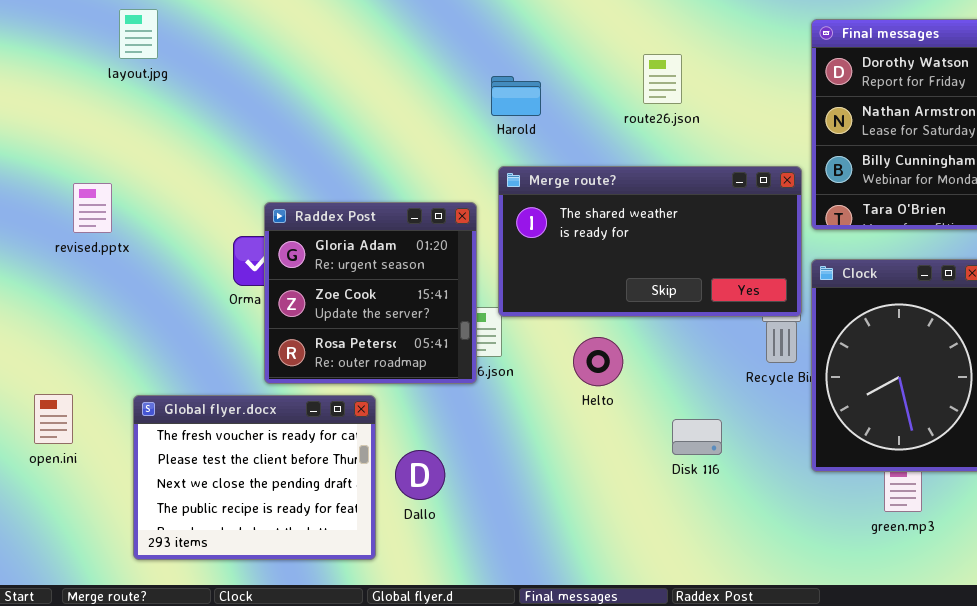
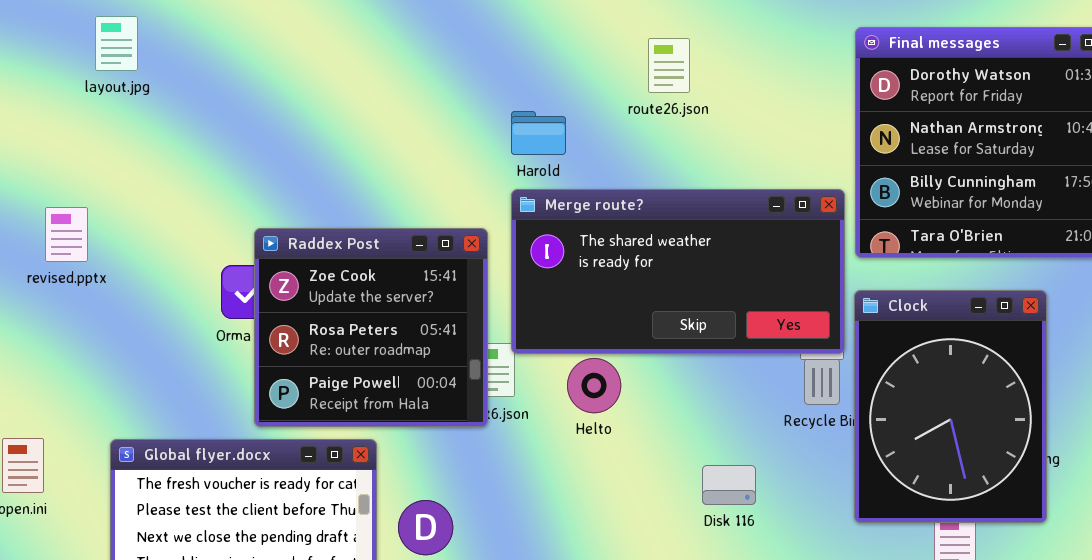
route26.json: [643,54,682,104] -> [648,38,690,93], moved
Harold: [491,76,541,116] -> [511,111,566,155], moved
Raddex Post: [264,202,477,384] -> [254,228,488,427], scrolled down 1 row
Helto: [573,337,623,386] -> [567,358,621,413], moved

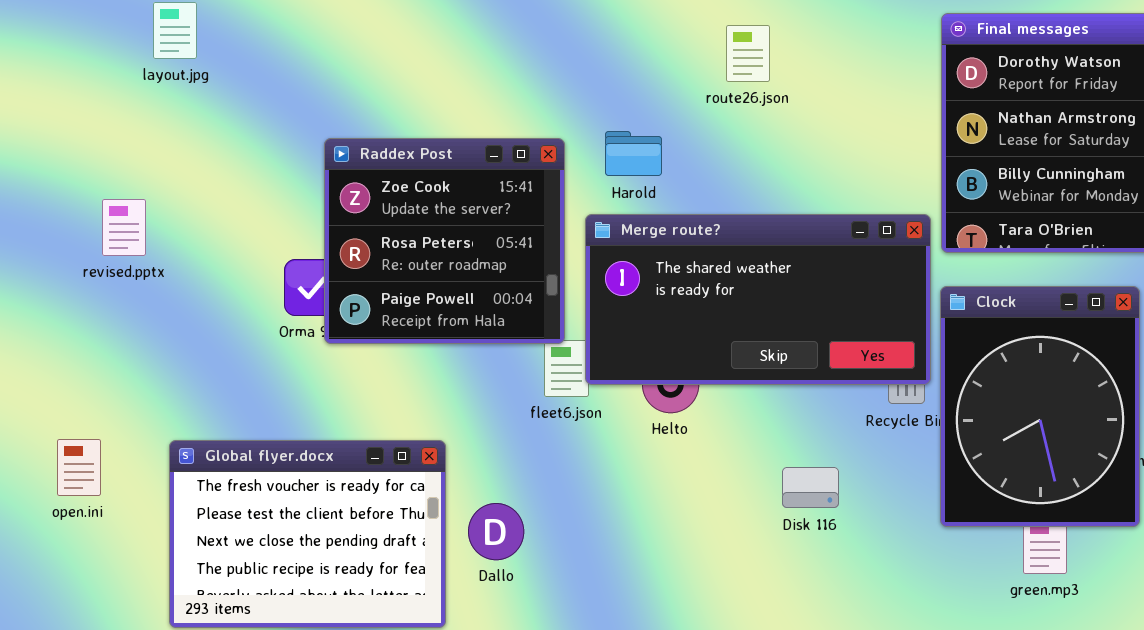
Harold: [511,111,566,155] -> [605,131,662,176], moved
Merge route?: [511,189,845,354] -> [585,214,931,385], moved
Raddex Post: [254,228,488,427] -> [324,138,565,344], moved

